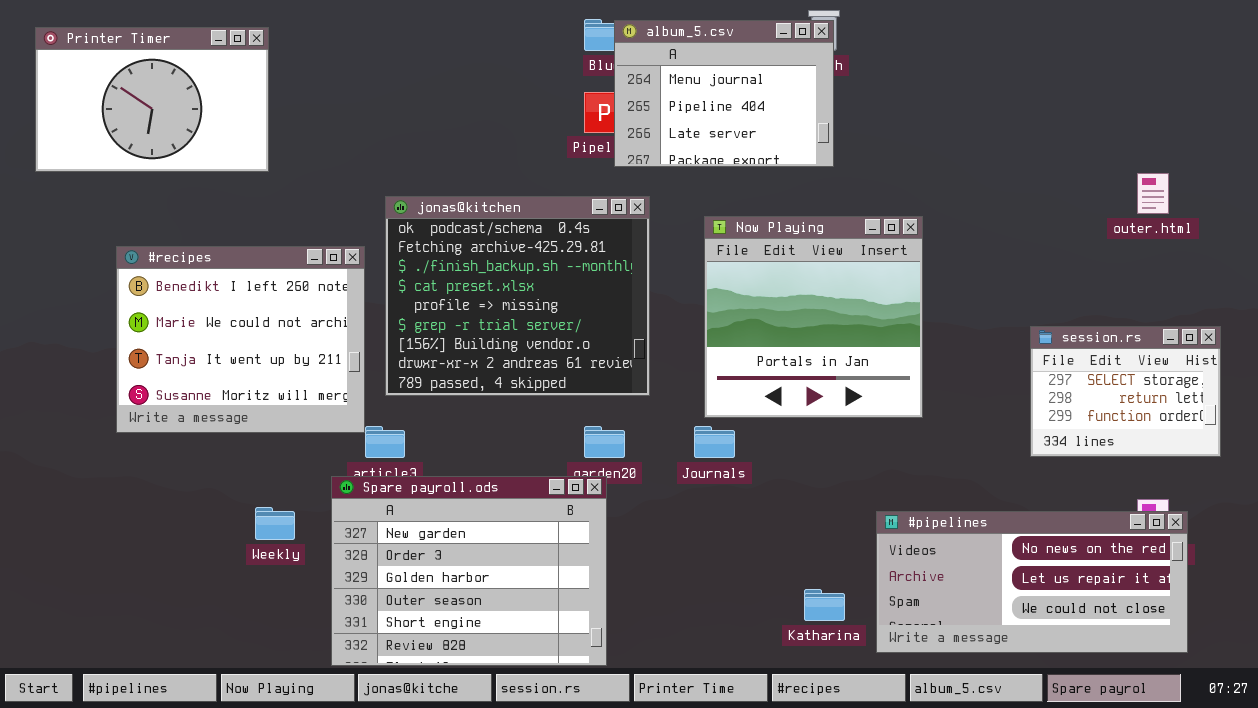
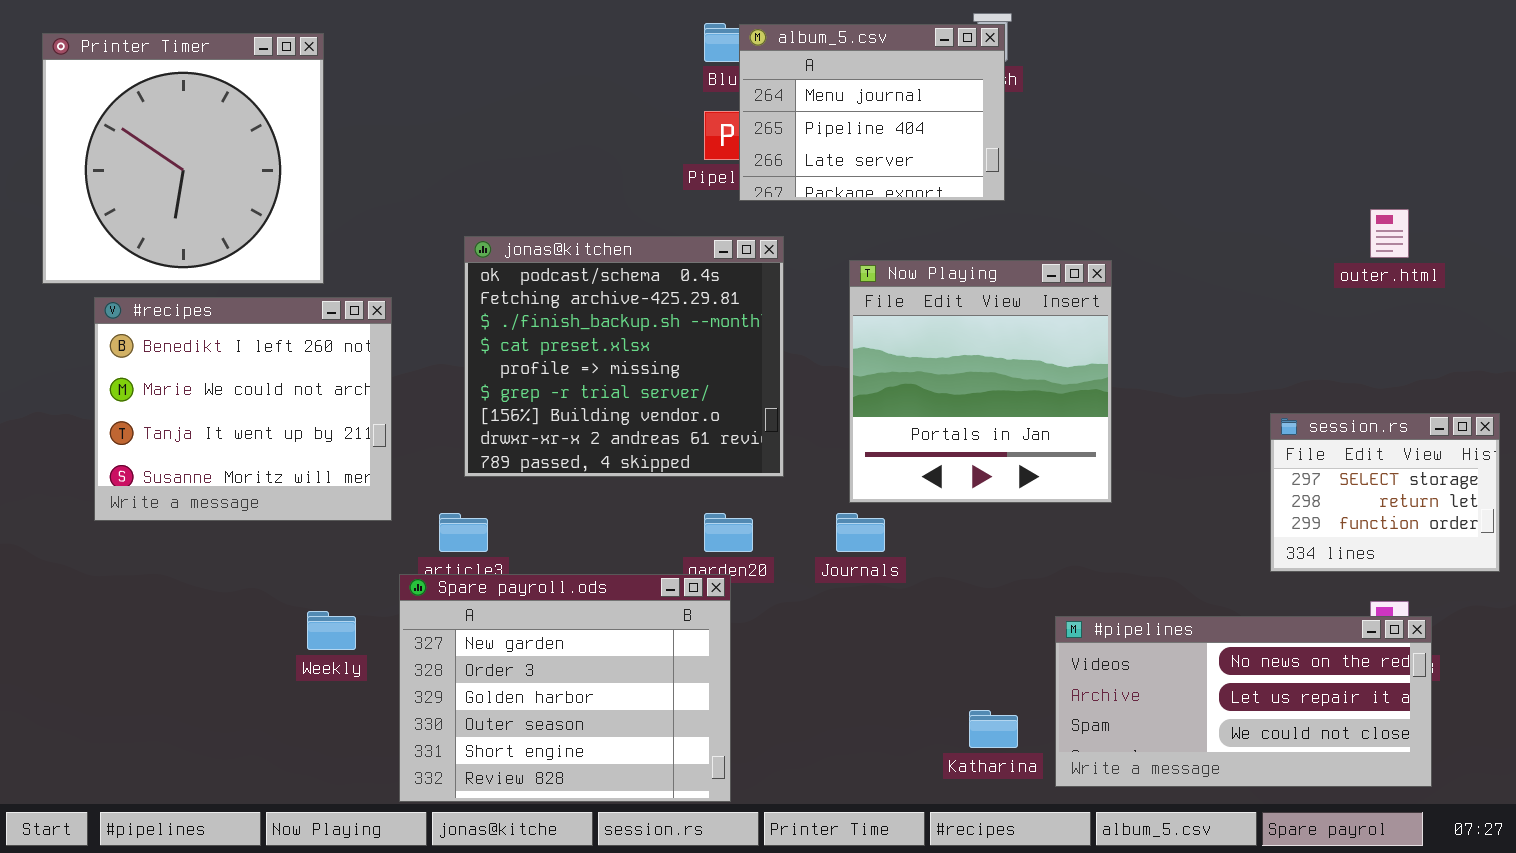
Printer Timer: [35,27,269,172] -> [42,33,324,284], resized
#recipes: [116,246,365,433] -> [94,297,392,521], moved
session.rs: [1030,326,1221,457] -> [1270,413,1500,572], moved

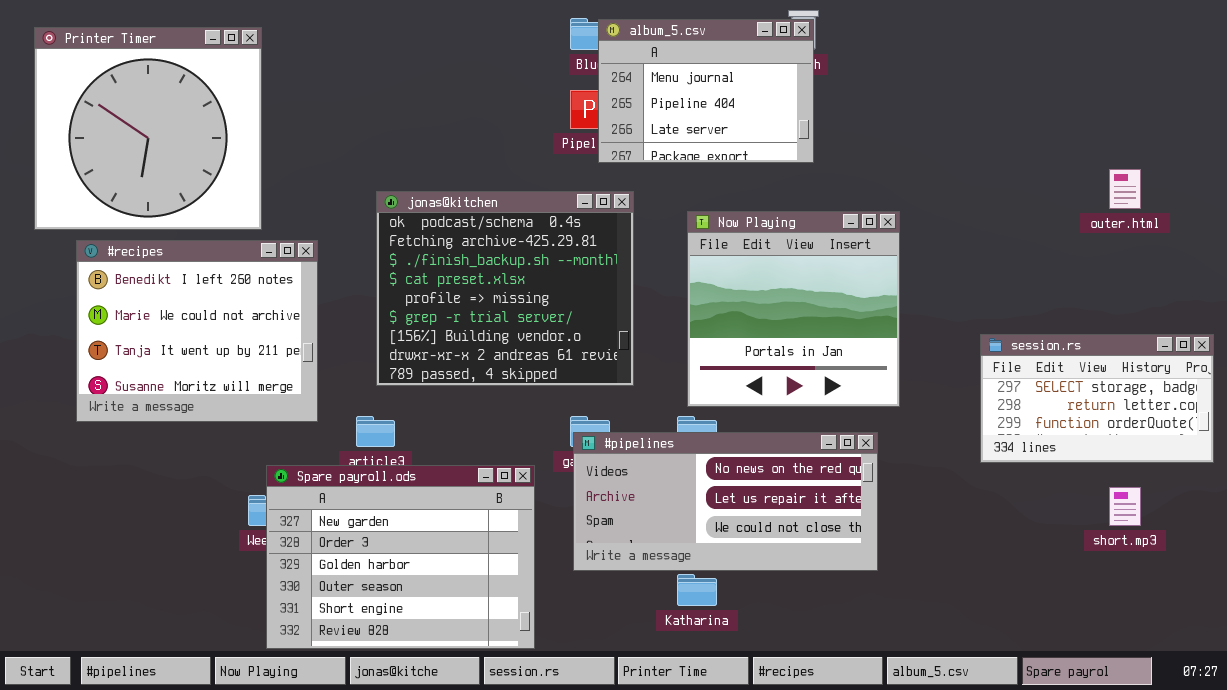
session.rs: [1270,413,1500,572] -> [980,334,1214,463], resized
Spare payroll.ods: [399,574,731,802] -> [266,465,535,649], moved
#pipelines: [1055,616,1432,787] -> [573,432,878,571], moved
Katharina: [969,710,1018,748] -> [677,574,717,606], moved

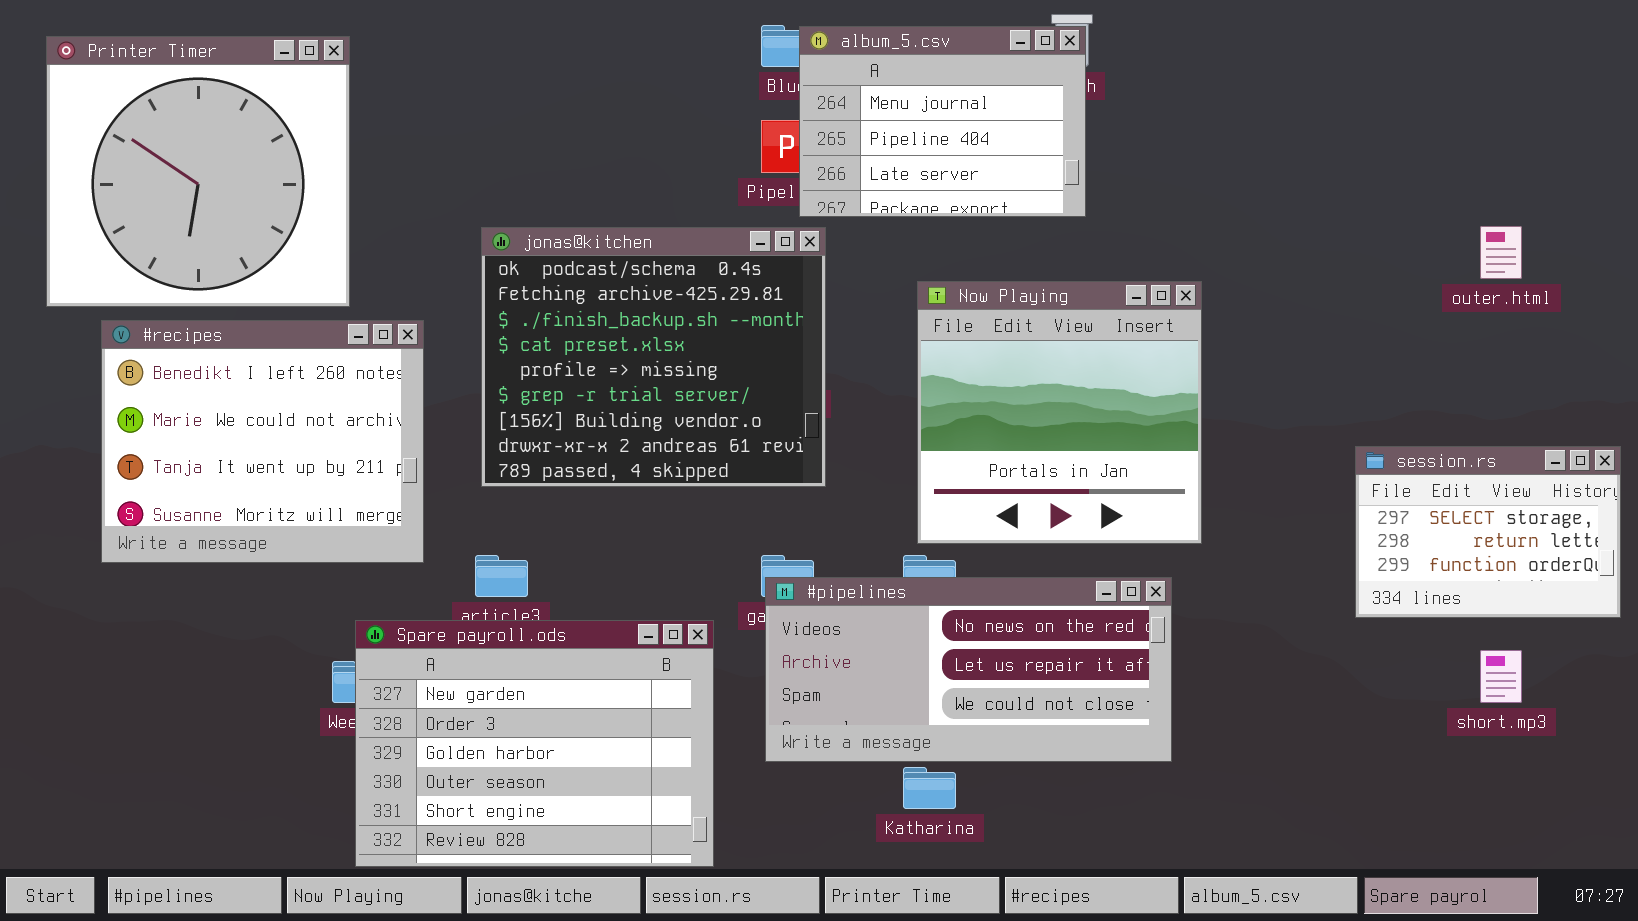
jonas@kitchen: [376,191,634,386] -> [481,227,826,487], moved
session.rs: [980,334,1214,463] -> [1355,446,1621,618], resized

